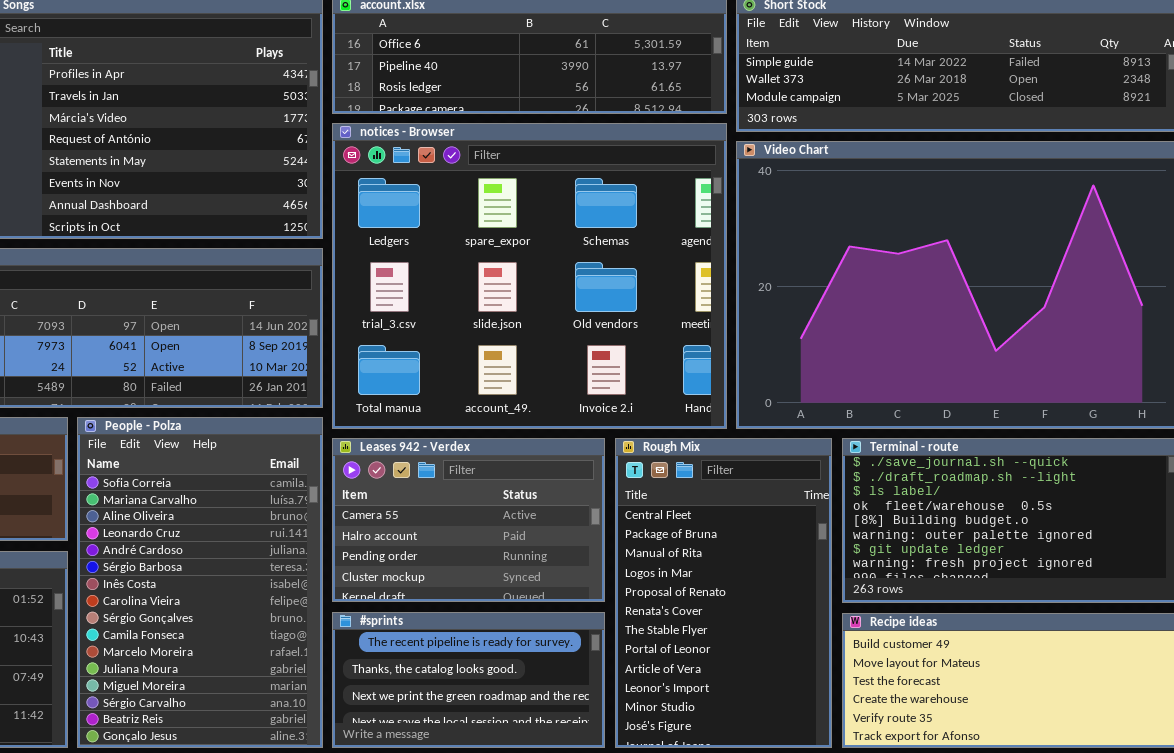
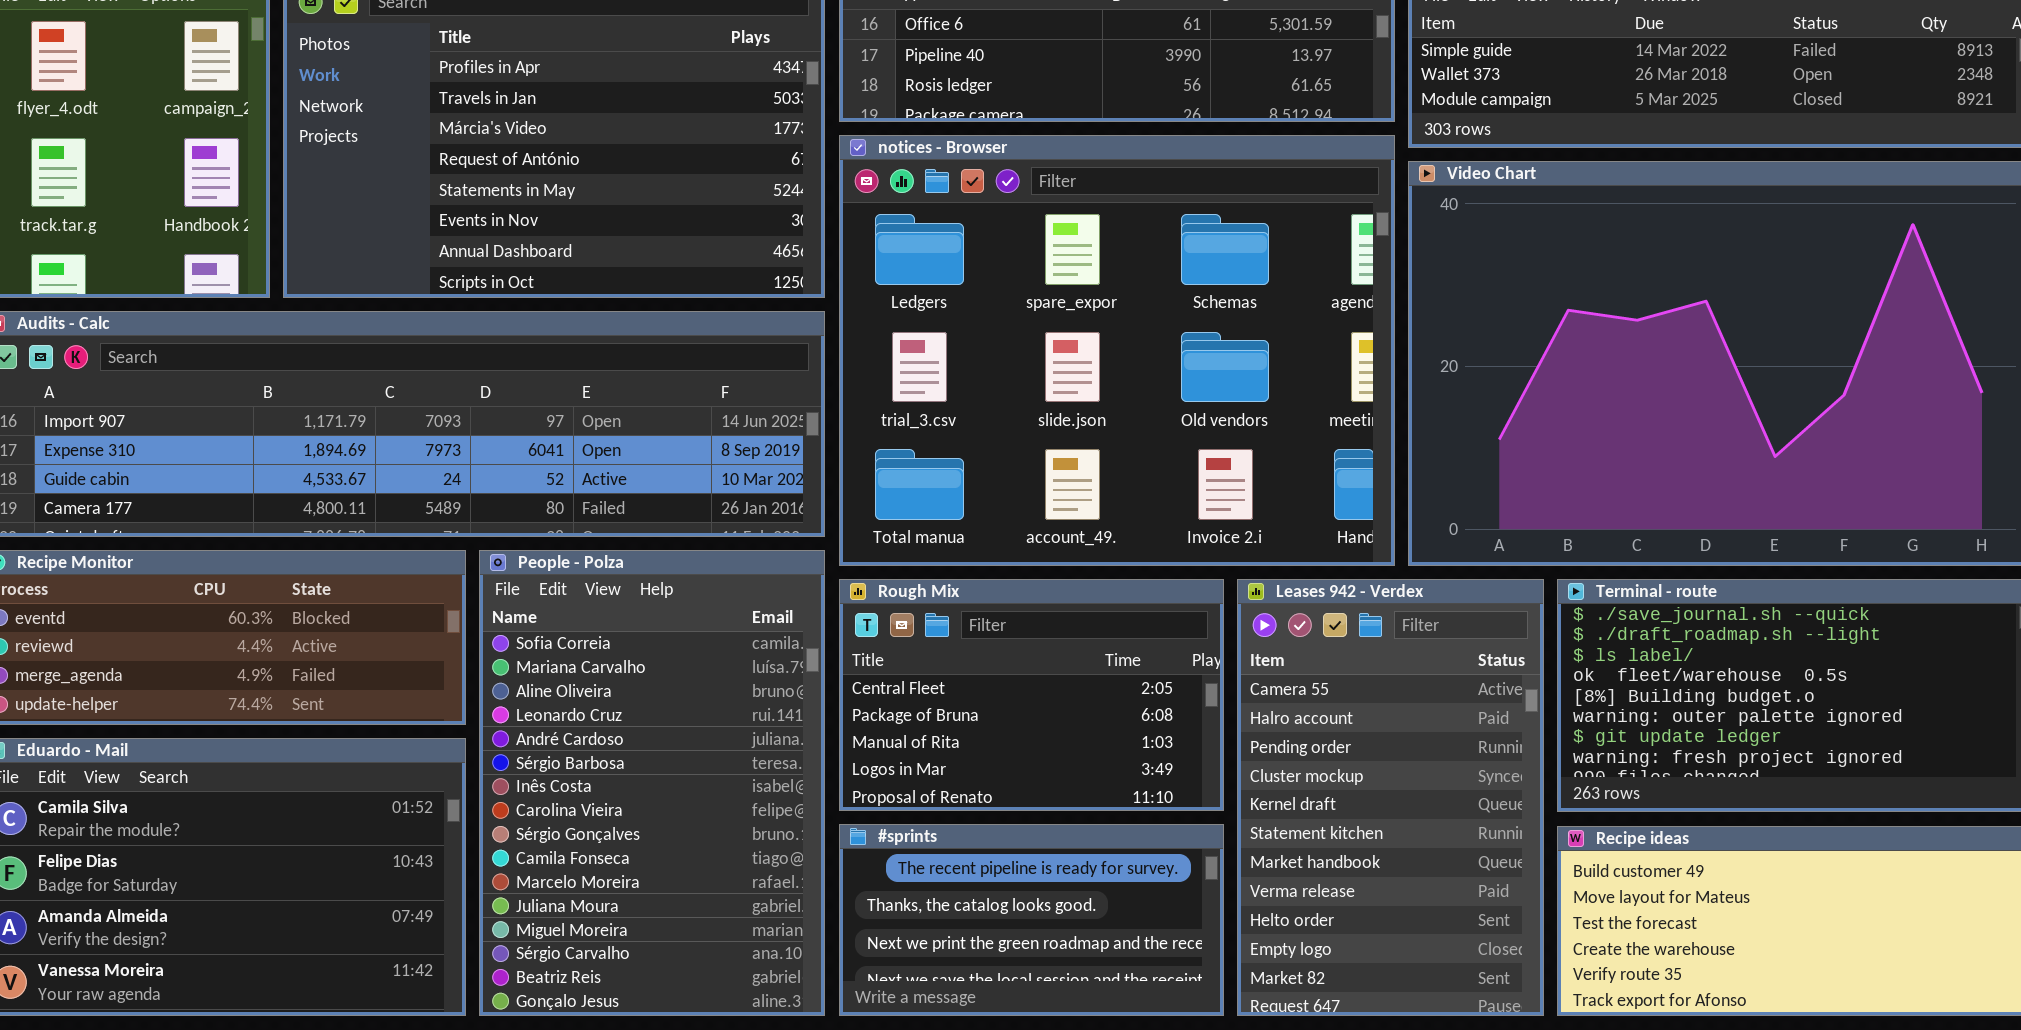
Leases 942 - Verdex: [332,438,605,602] -> [1237,579,1544,1016], moved, resized
Rough Mix: [615,438,832,748] -> [839,579,1224,811], moved, resized

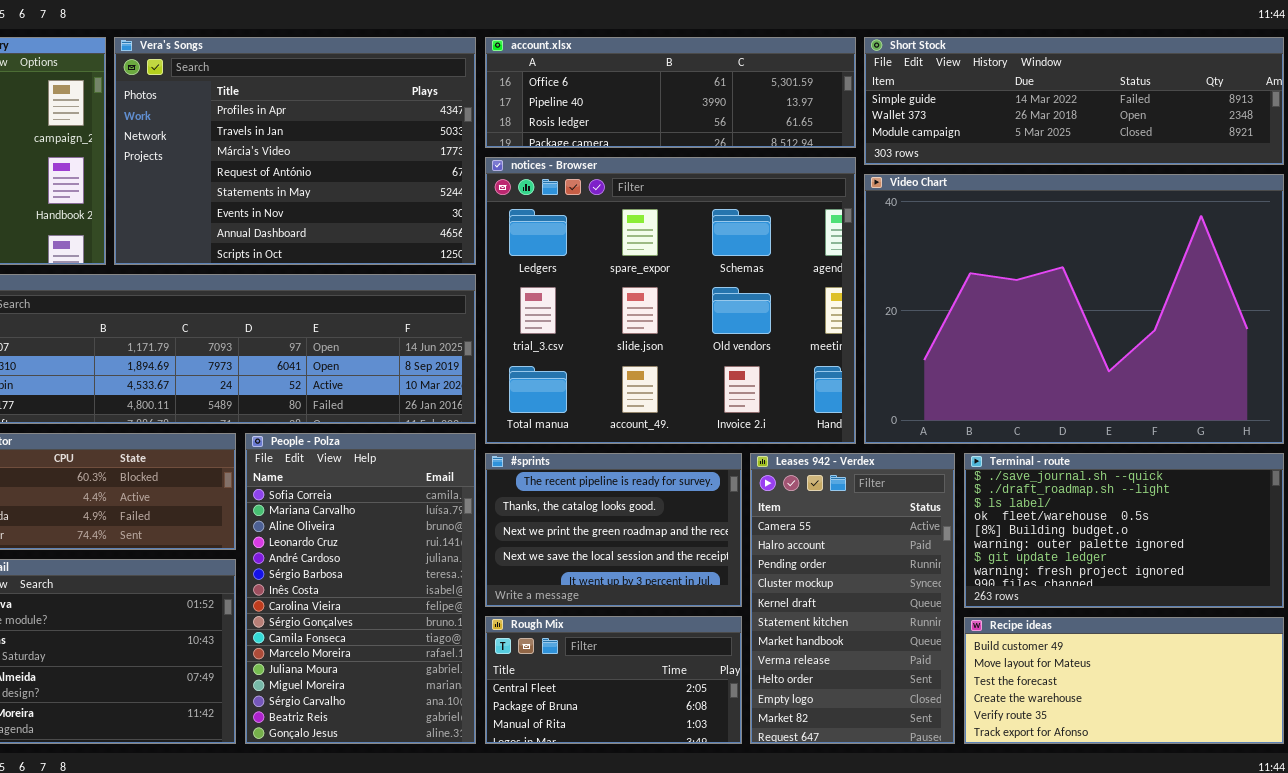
Rough Mix: [839,579,1224,811] -> [485,616,742,744], moved, resized
#sprints: [839,824,1224,1016] -> [485,453,742,607], moved, resized

